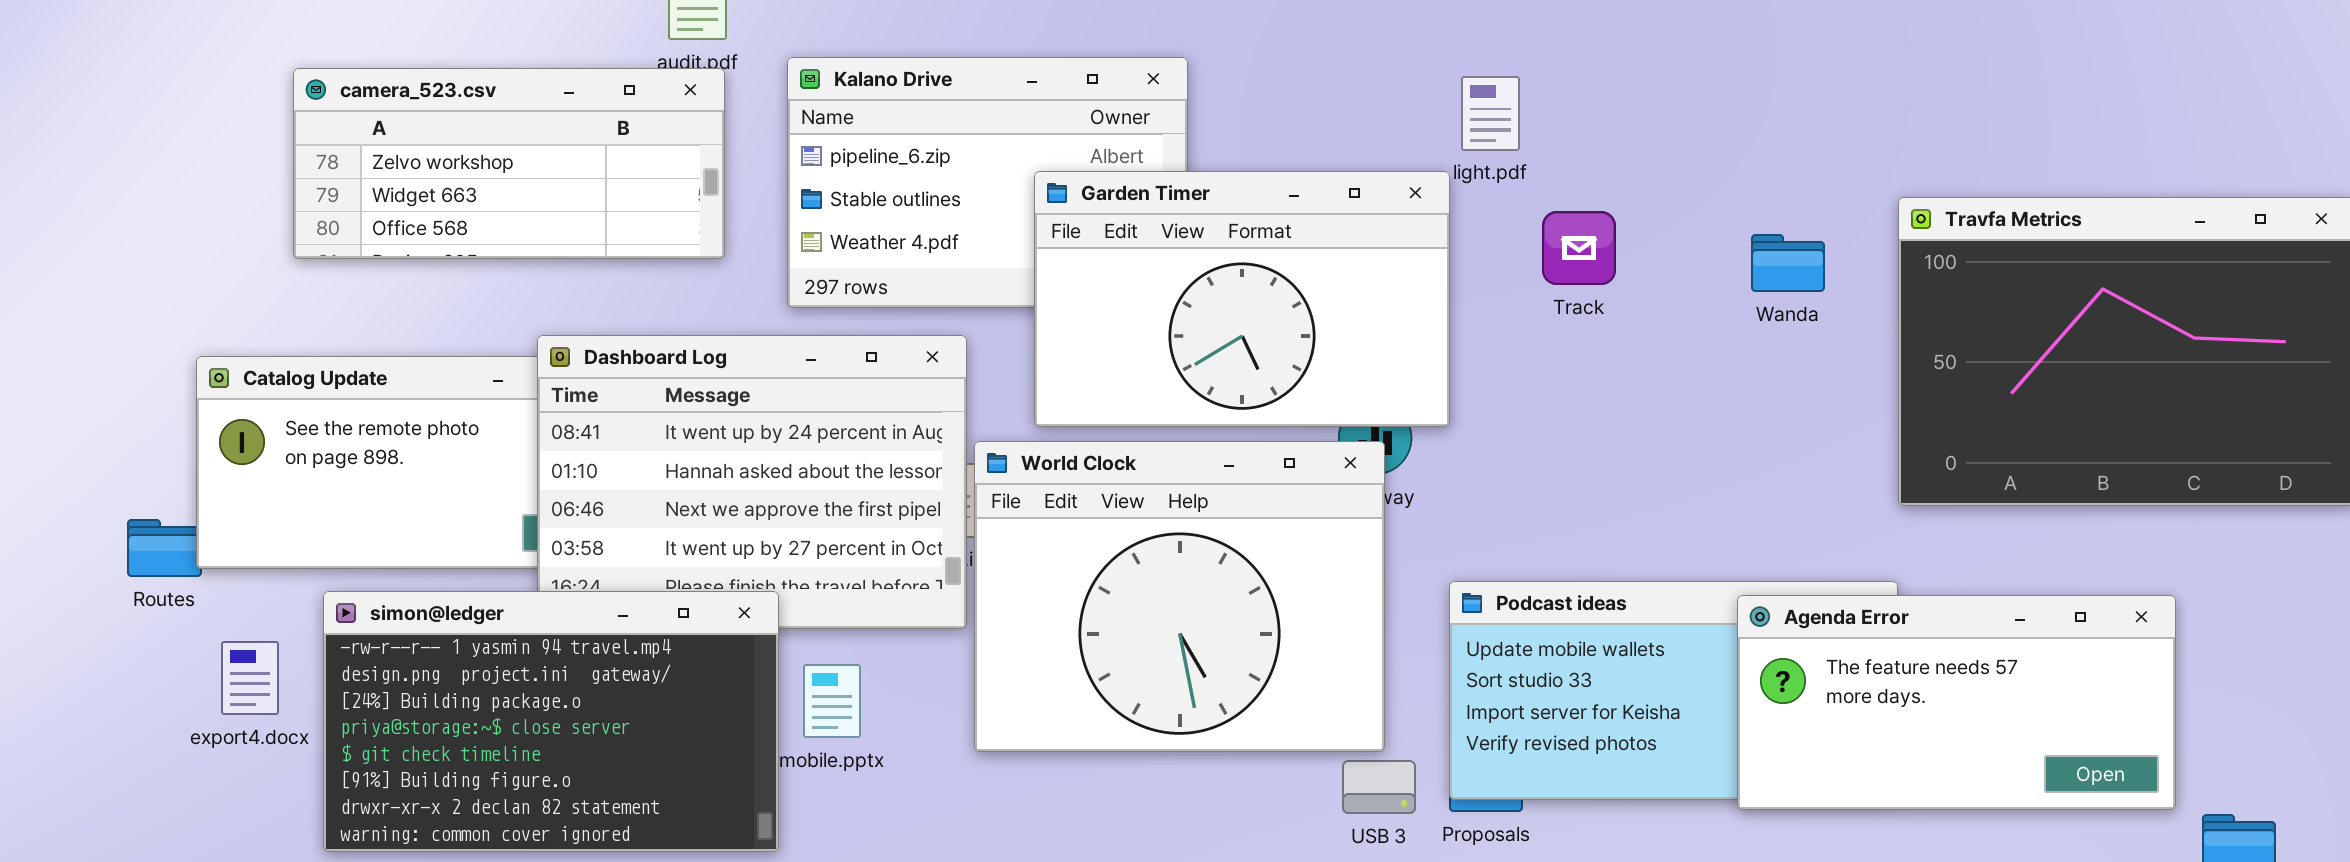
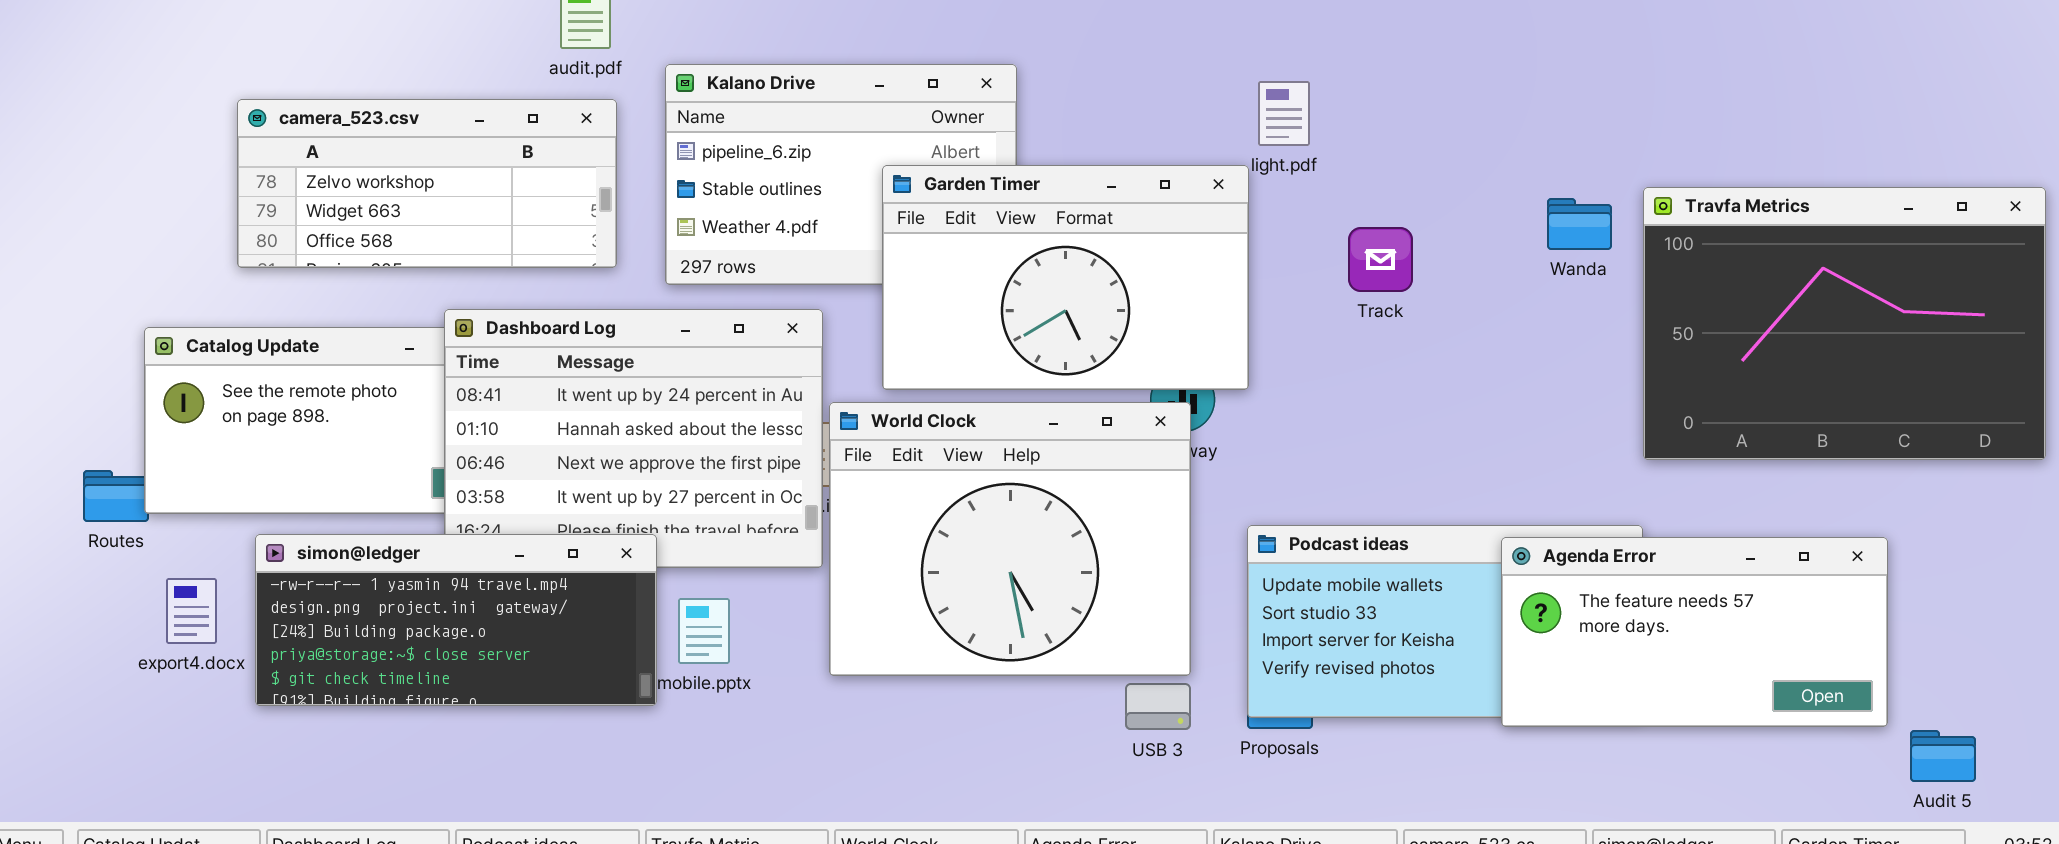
camera_523.csv: [293,68,725,259] -> [237,99,617,268], moved
Track: [1542,211,1616,285] -> [1348,227,1413,292], moved
Wanda: [1751,234,1825,292] -> [1547,198,1612,250], moved
simon@ledger: [323,591,779,852] -> [255,534,657,706], resized
USB 3: [1342,760,1416,814] -> [1125,683,1191,730], moved

